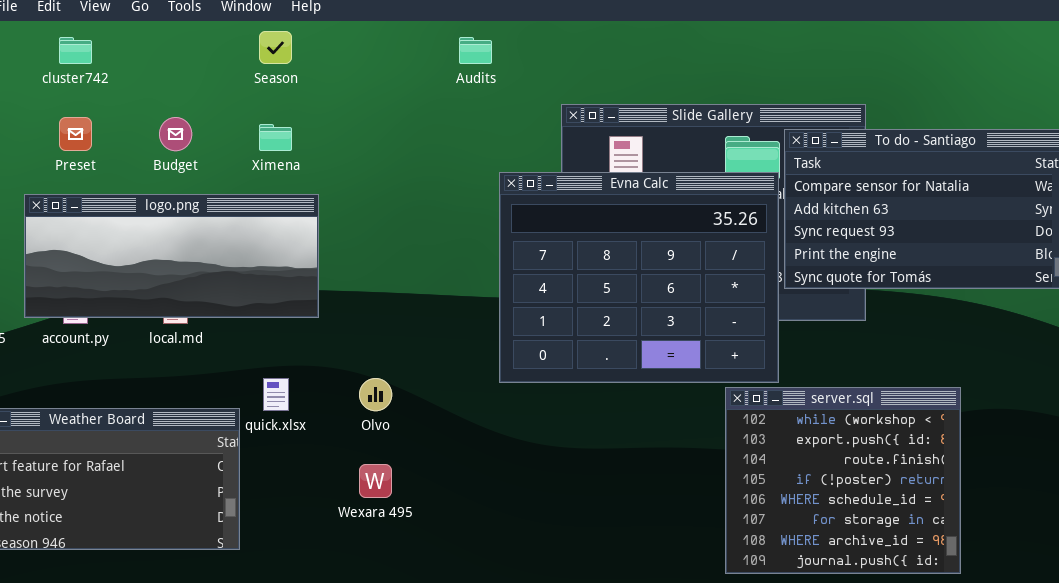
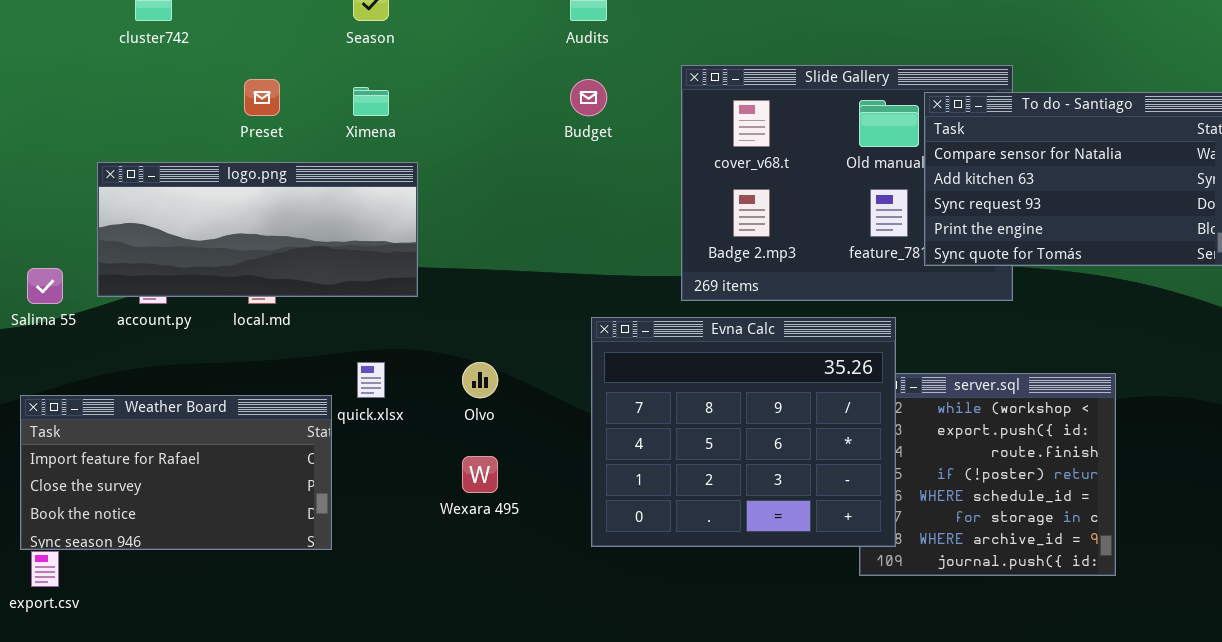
Preset: [59,117,92,151] -> [244,79,280,116], moved
Budget: [159,117,192,151] -> [570,79,607,116], moved
Evna Calc: [499,172,779,383] -> [591,317,896,547], moved

